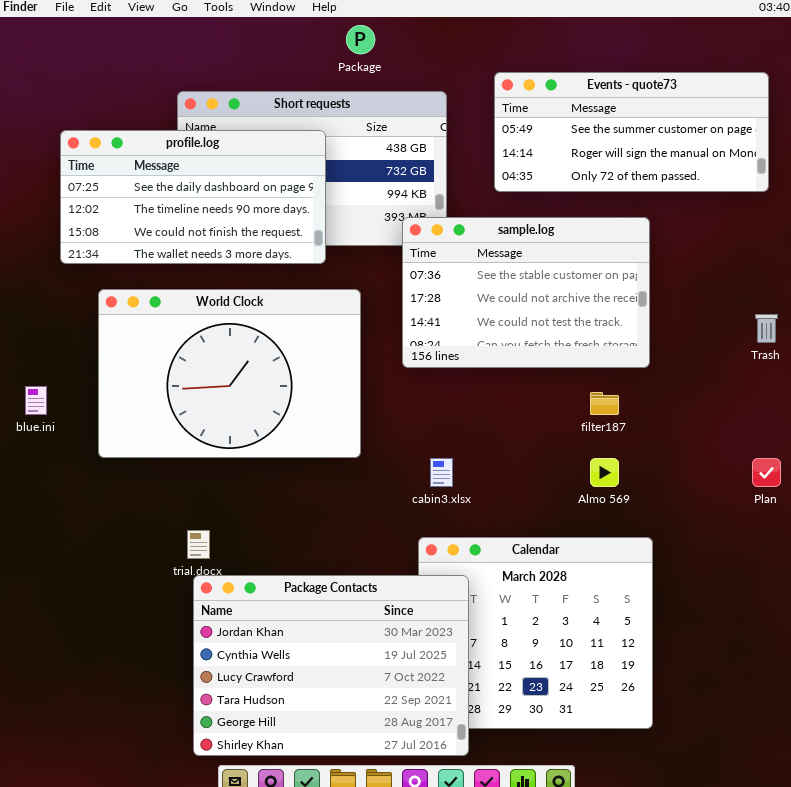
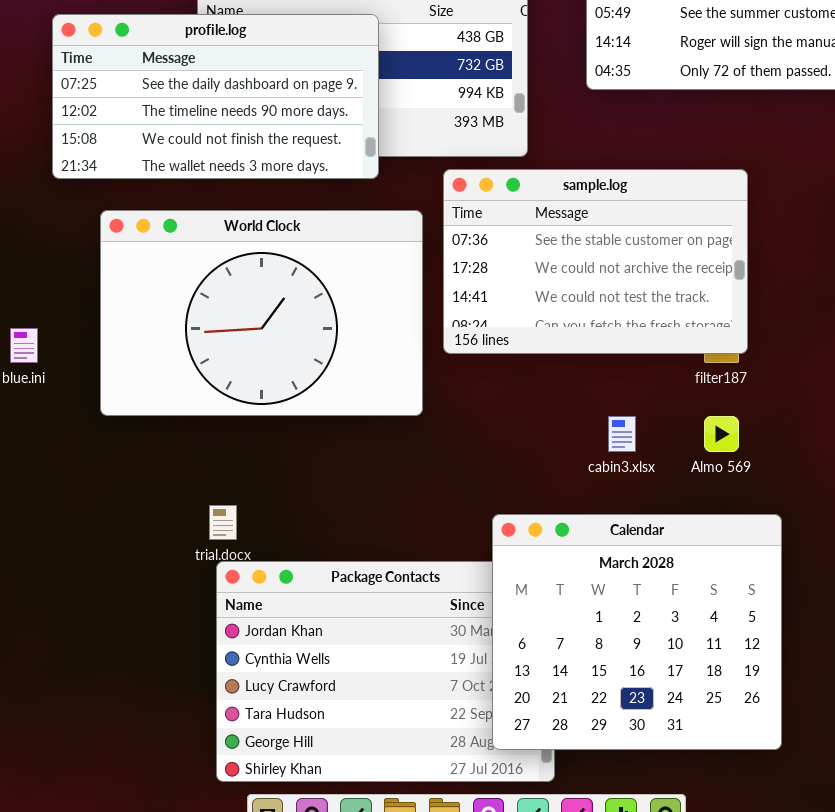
sample.log: [402,217,650,368] -> [443,169,748,354], moved
cabin3.xlsx: [430,458,453,487] -> [608,416,636,452], moved
Calendar: [418,537,653,729] -> [492,514,782,750], raised

